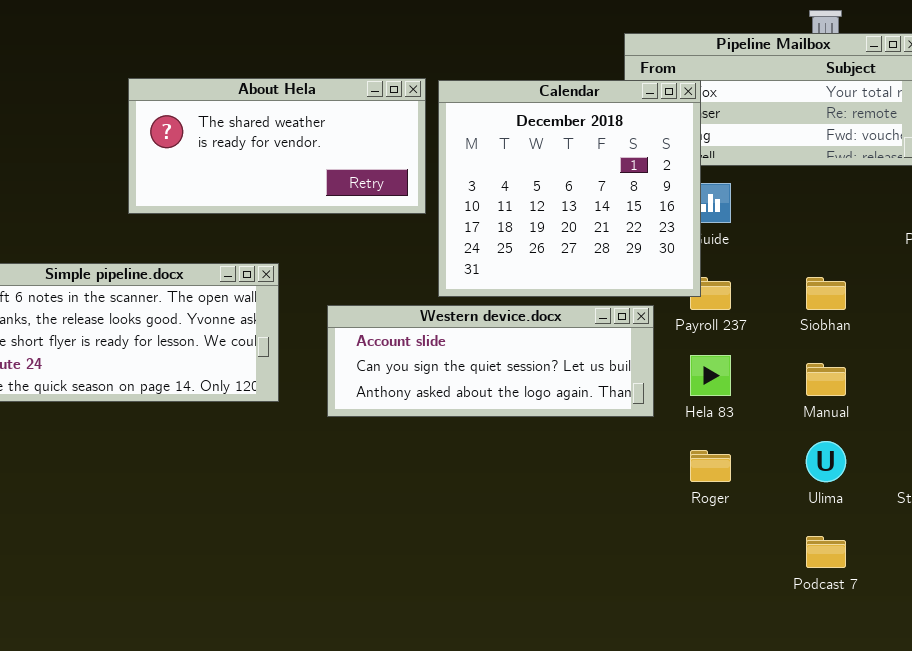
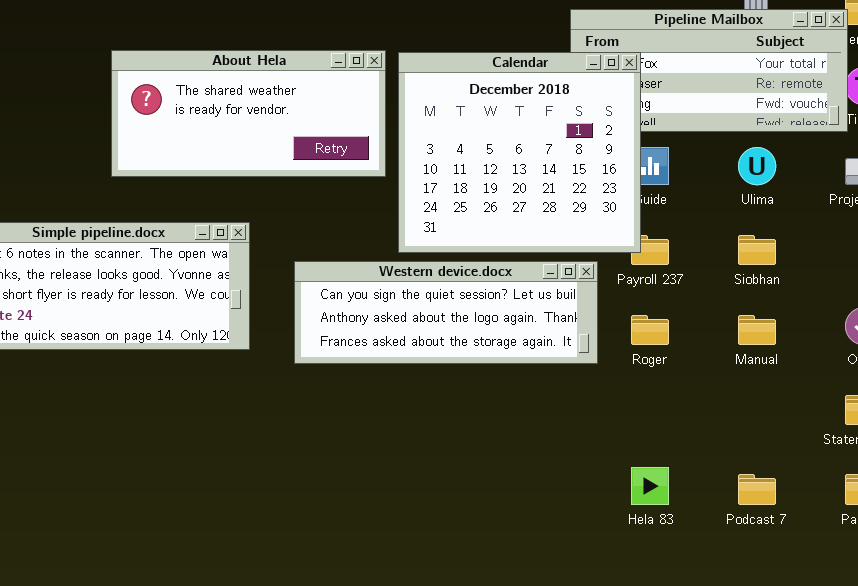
Western device.docx: [327,305,654,417] -> [294,261,598,364], scrolled down 1 row
Hela 83: [690,355,731,396] -> [631,467,669,505], moved
Ulima: [806,441,846,482] -> [738,147,776,185], moved
Roger: [690,450,731,482] -> [631,315,669,345], moved

